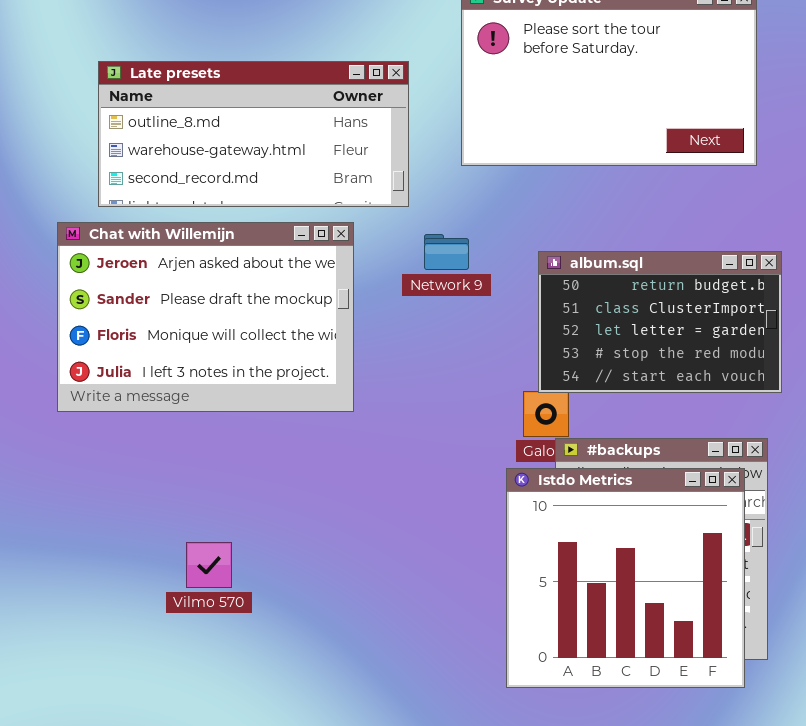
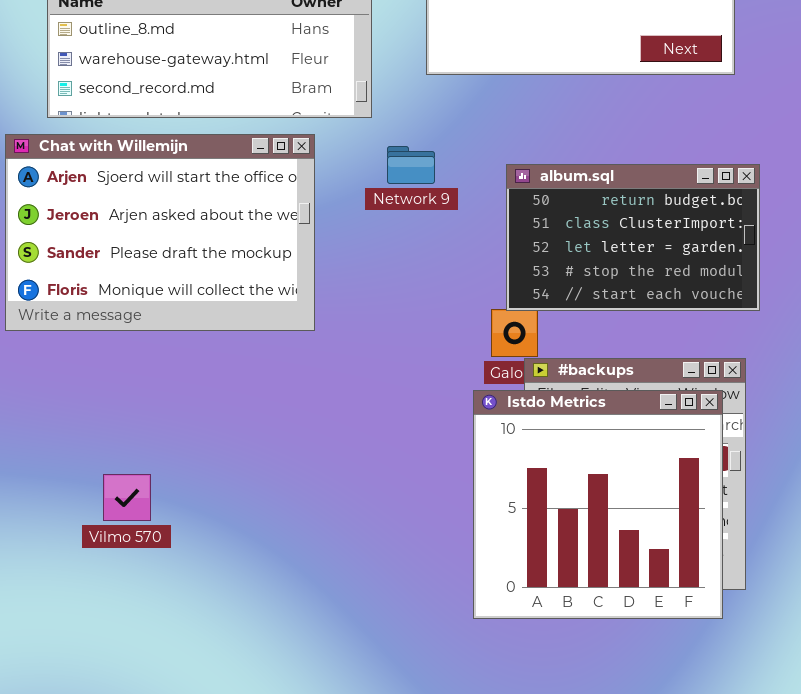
Chat with Willemijn: [57,222,354,412] -> [5,134,315,331], scrolled up 1 row
Vilmo 570: [186,542,232,588] -> [103,474,151,521], moved

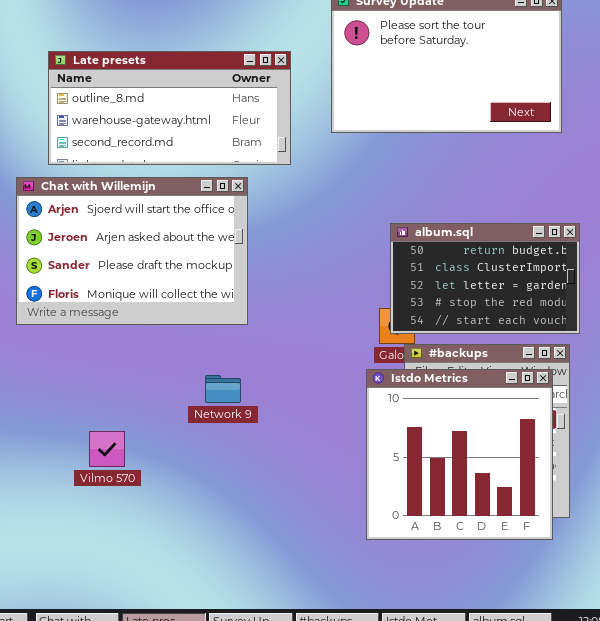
Network 9: [387,146,435,184] -> [205,375,241,403], moved
album.sql: [506,164,760,311] -> [390,223,580,334], moved

